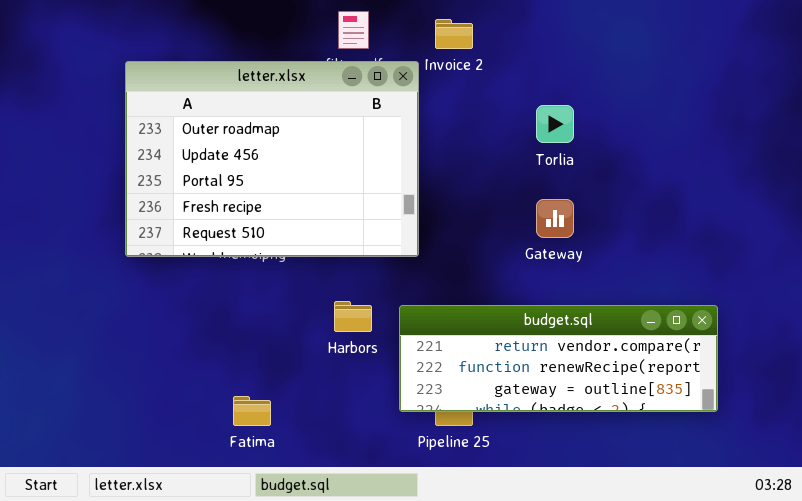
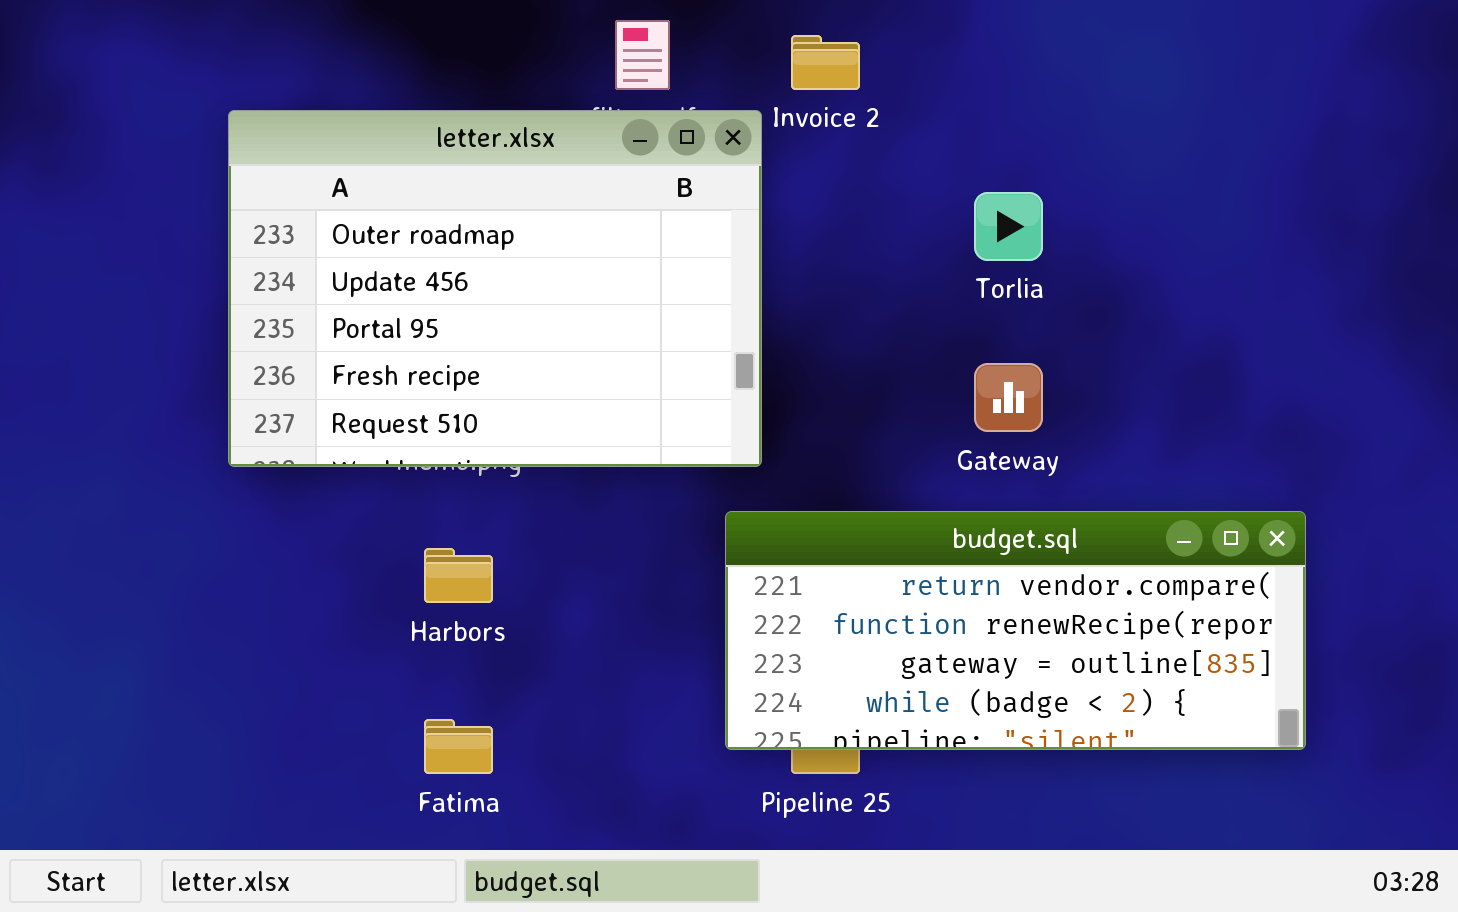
Harbors: [334,301,372,332] -> [424,548,493,603], moved
budget.sql: [399,305,718,412] -> [725,511,1306,750], resized

